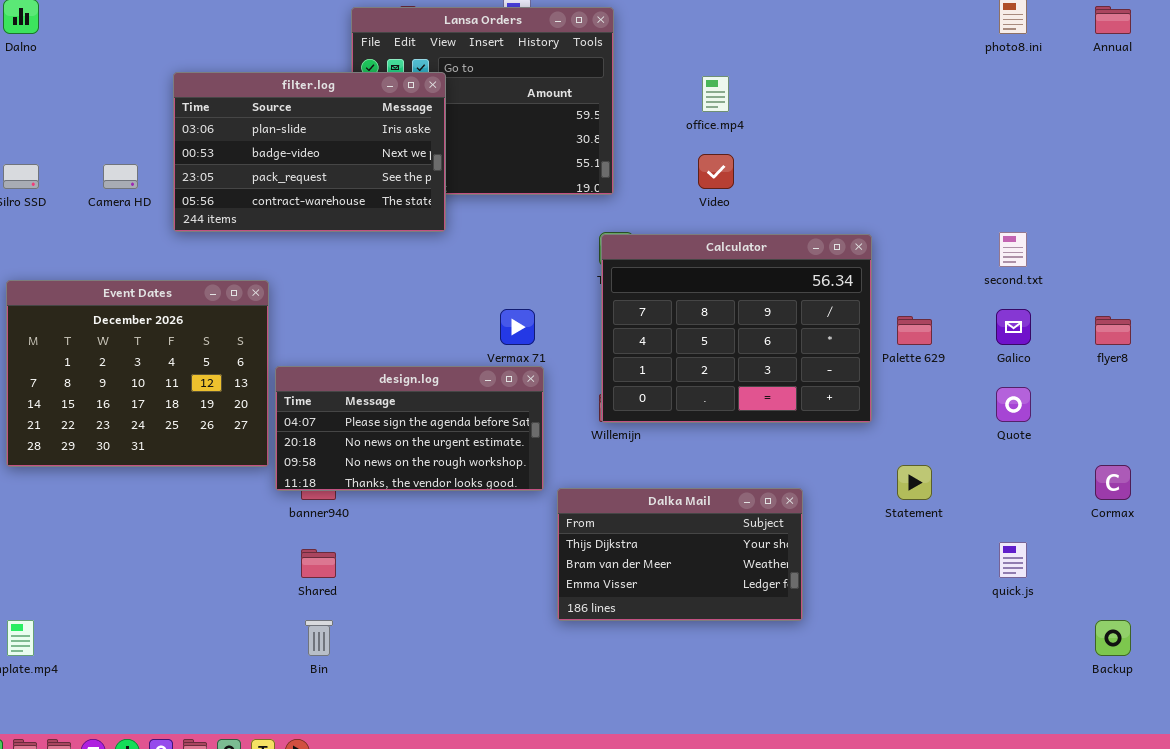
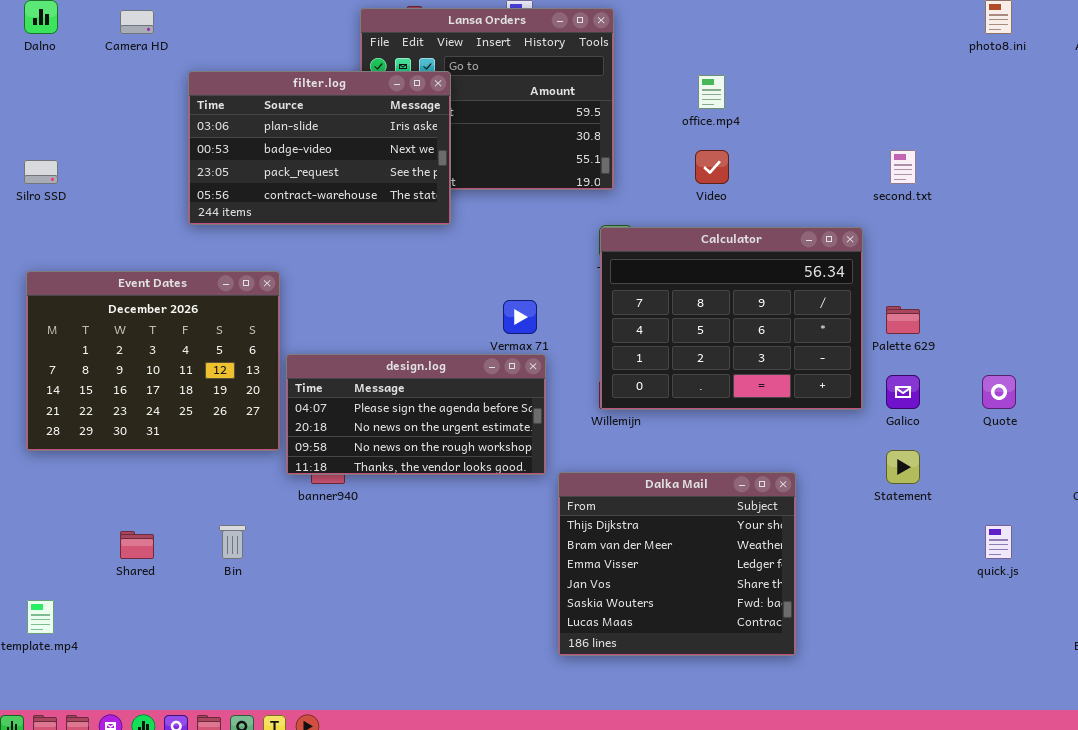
Camera HD: [103,164,138,189] -> [120,10,154,34], moved
second.txt: [999,232,1027,267] -> [890,150,916,184], moved
Galico: [996,309,1031,345] -> [886,375,920,409], moved
Dalka Mail: [557,488,803,621] -> [558,472,796,656], resized
Shared: [301,549,336,578] -> [120,531,154,559], moved
Bin: [305,620,333,656] -> [219,525,246,559], moved

